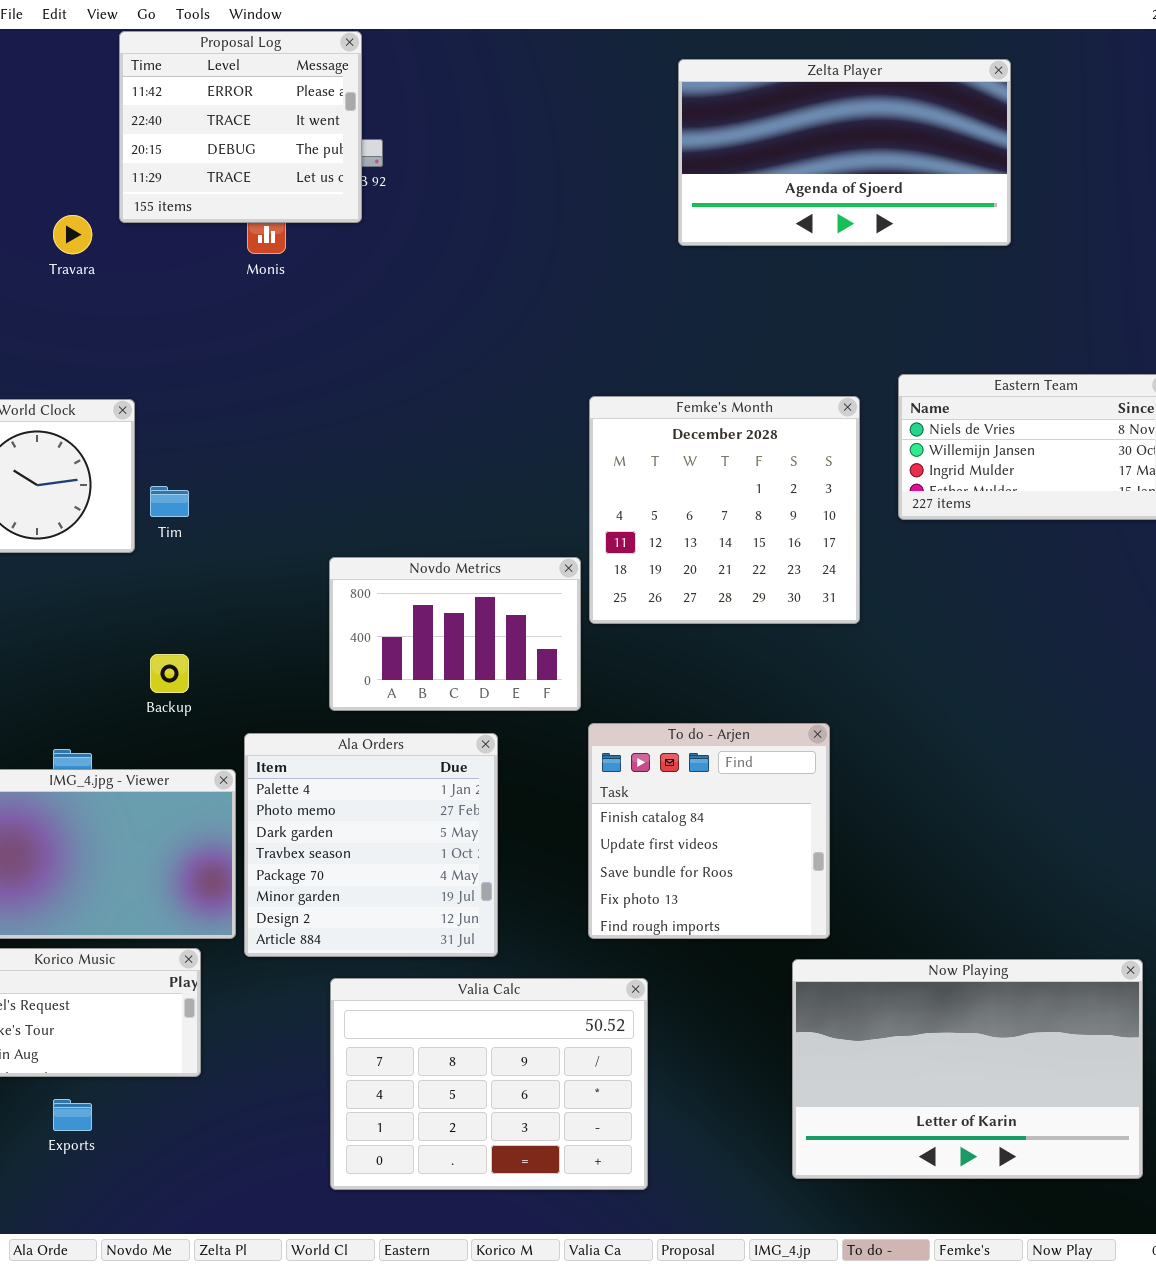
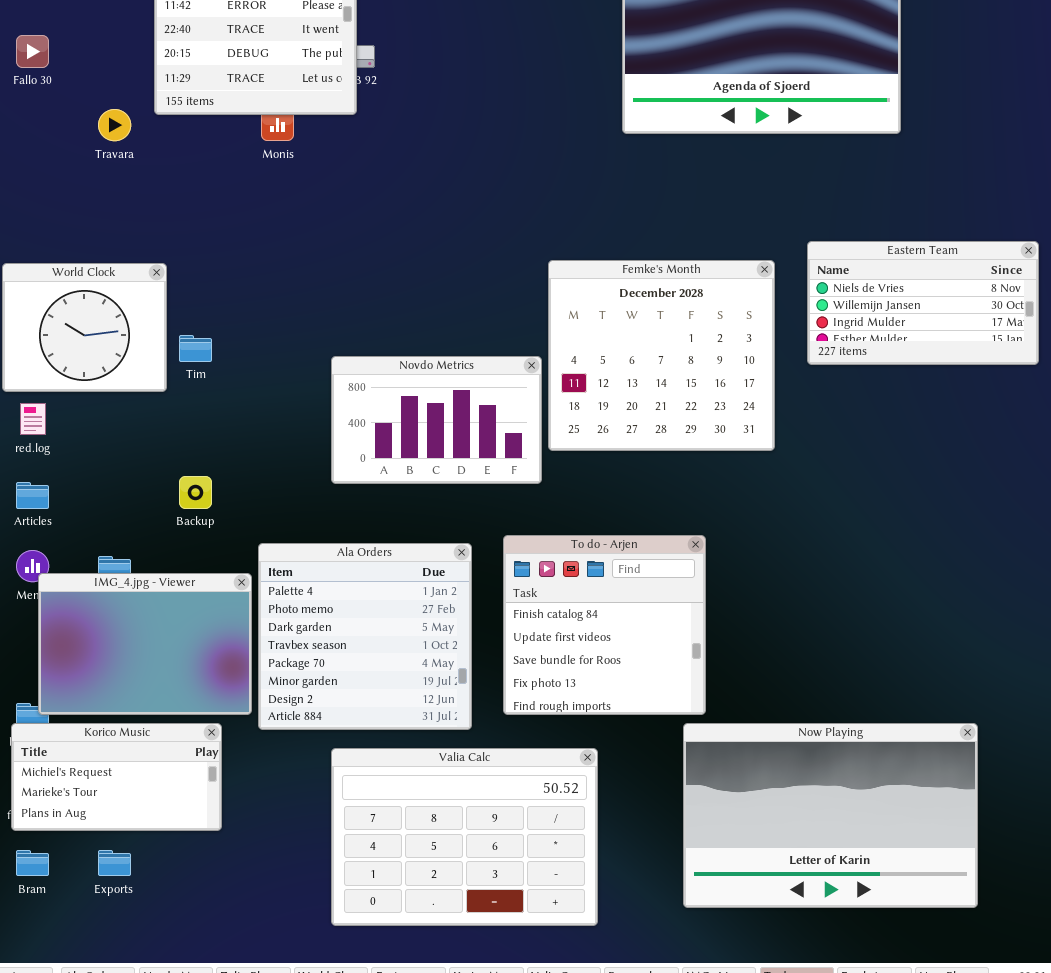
Novdo Metrics: [329,557,581,711] -> [331,356,542,484], moved
To do - Arjen: [588,723,830,939] -> [503,535,706,715], moved
Now Playing: [792,959,1143,1179] -> [683,723,978,908], moved

